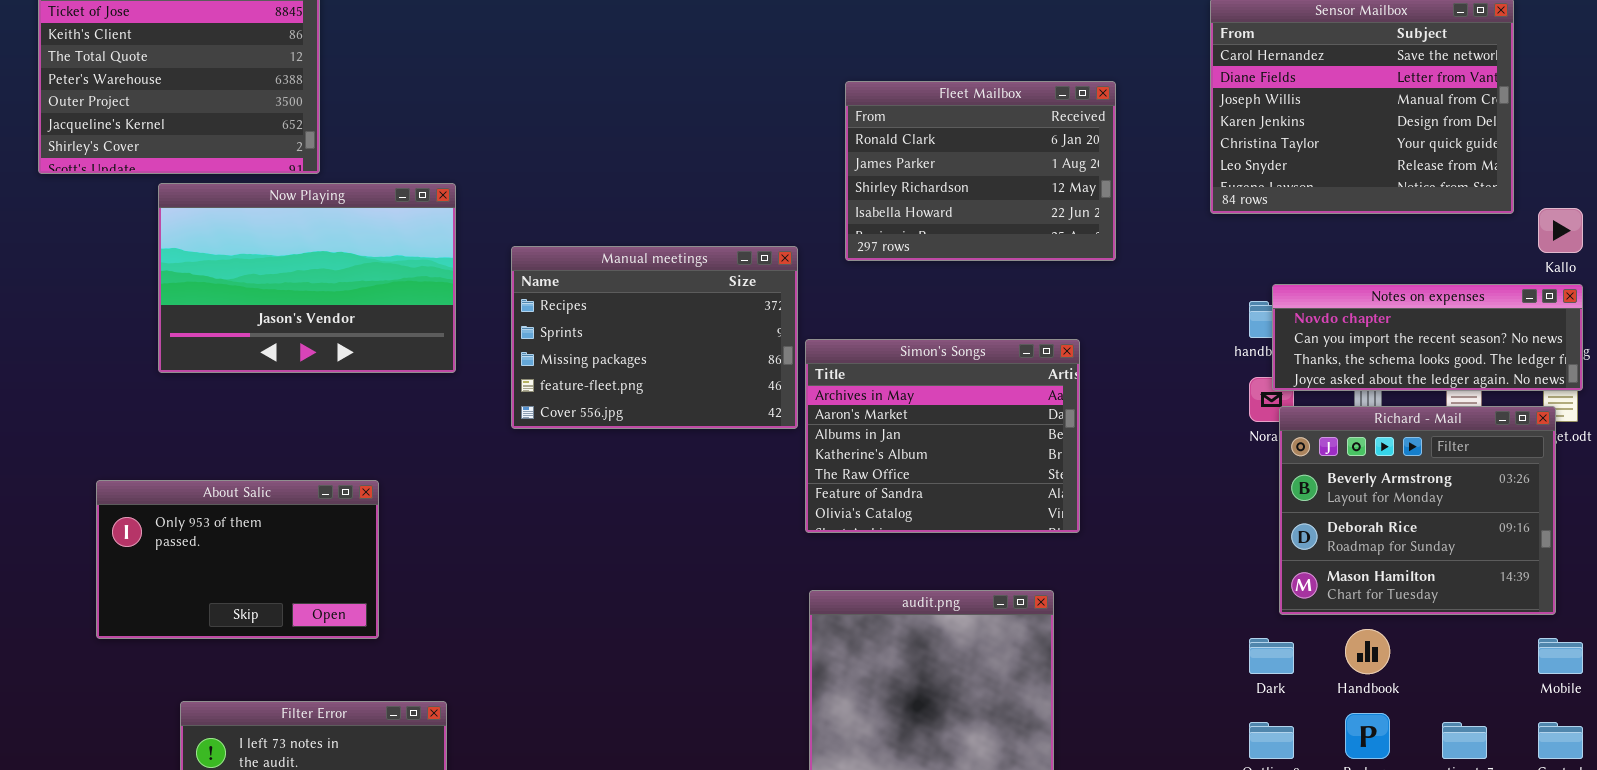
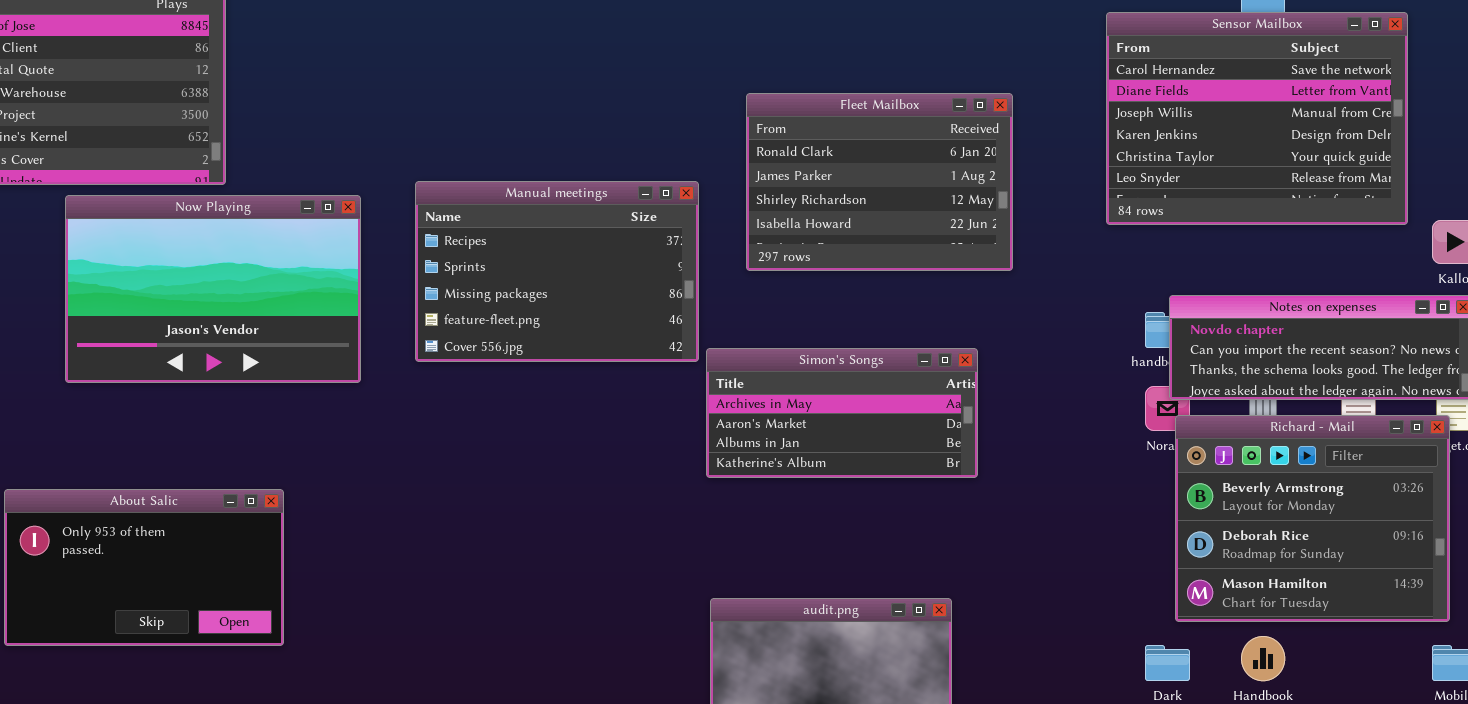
Manual meetings: [511,246,798,429] -> [415,181,699,362], moved
Simon's Songs: [805,339,1080,533] -> [706,348,978,478], resized

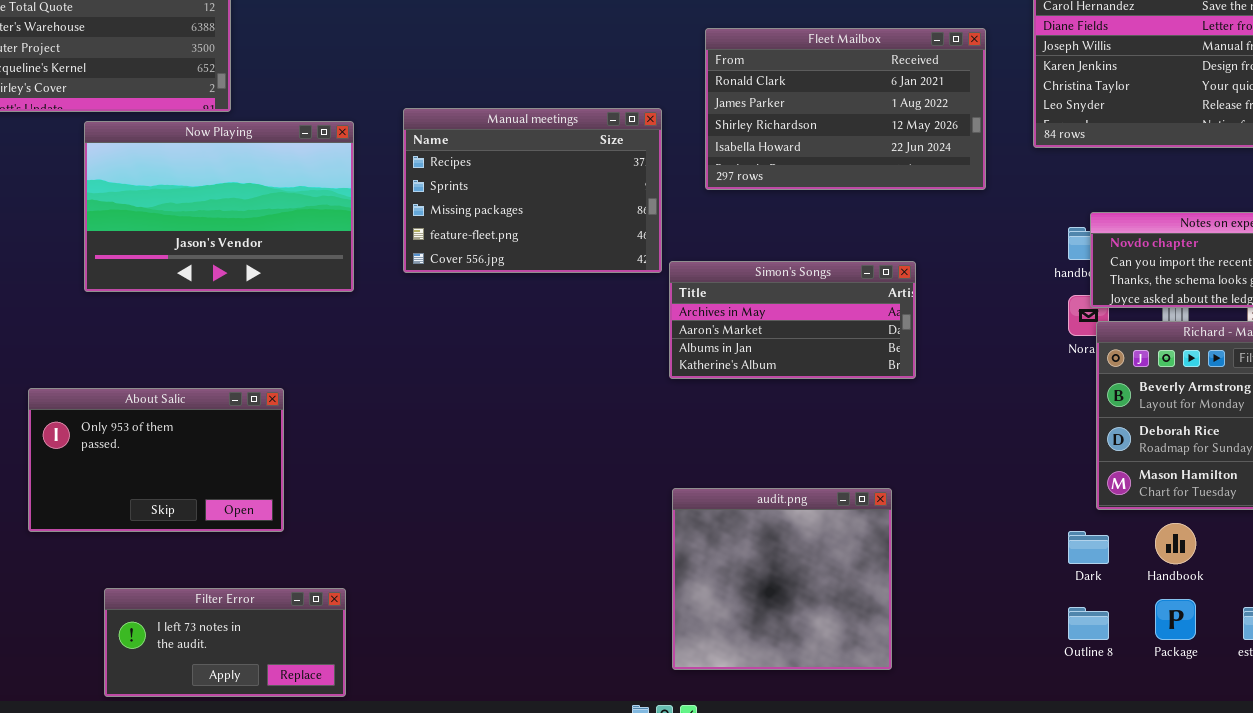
Fleet Mailbox: [746,93,1013,271] -> [705,28,986,190], resized

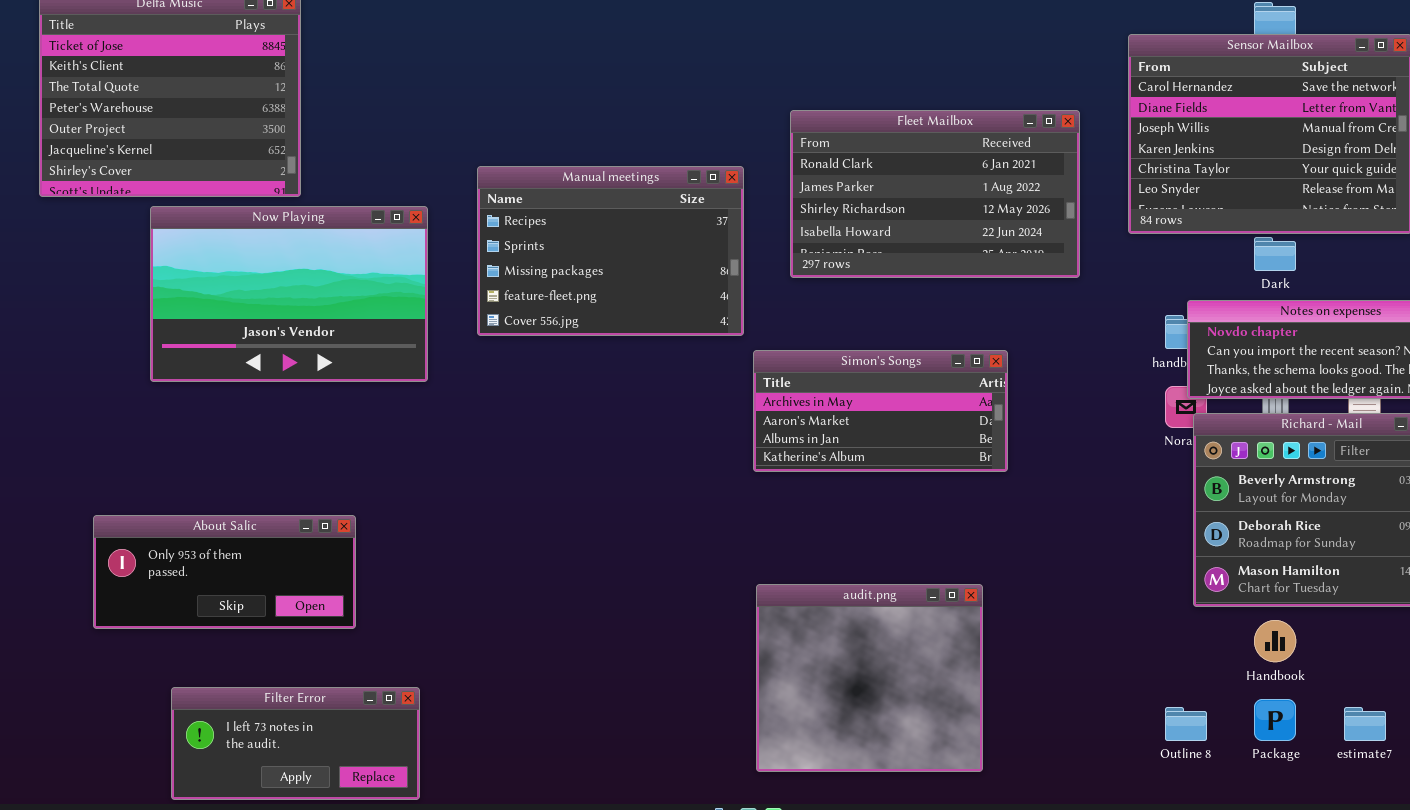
Manual meetings: [403,108,662,273] -> [477,166,744,336], moved
About Salic: [28,388,284,532] -> [93,515,356,629], resized
Dark: [1068,531,1109,564] -> [1254,237,1296,271], moved

